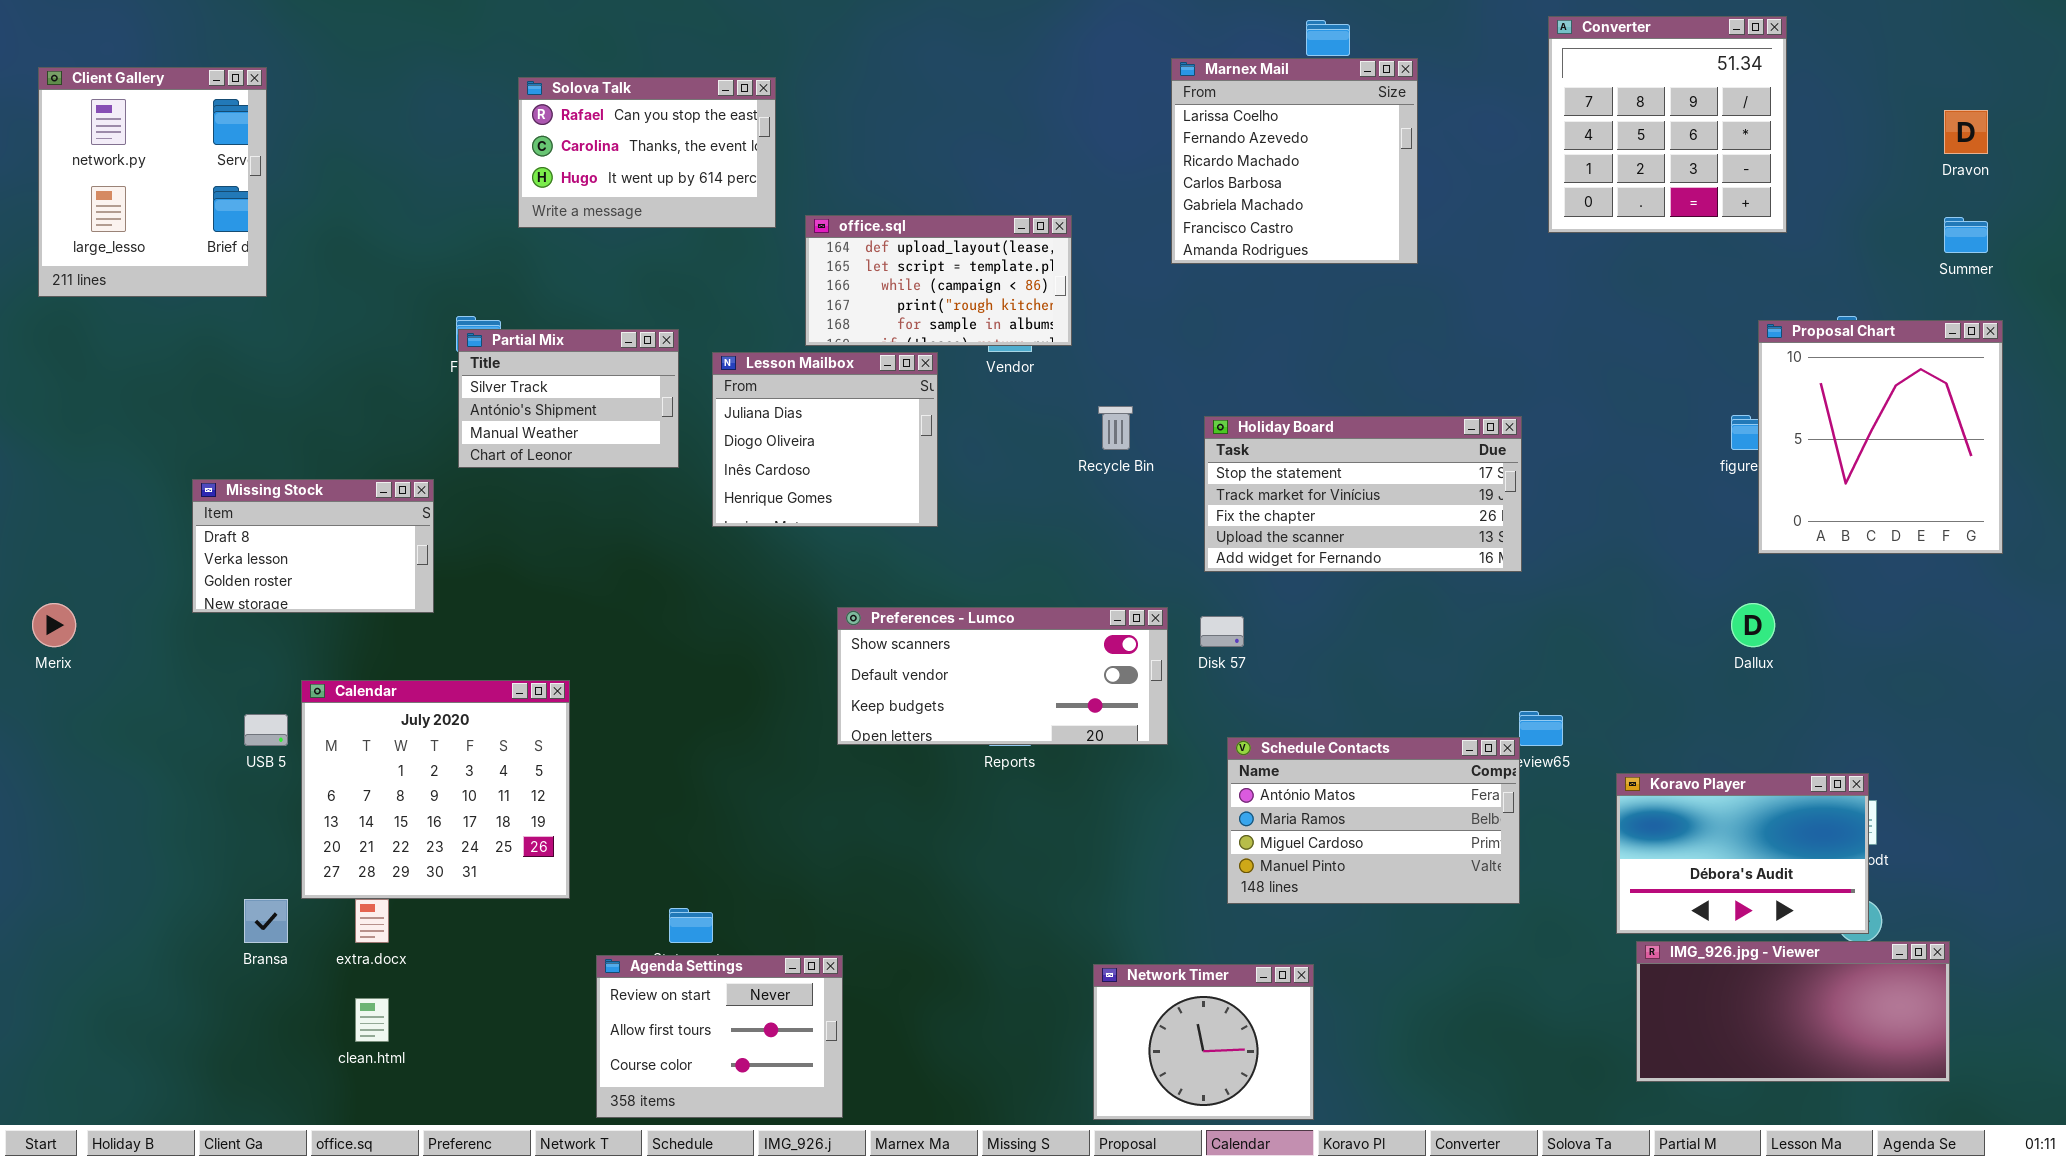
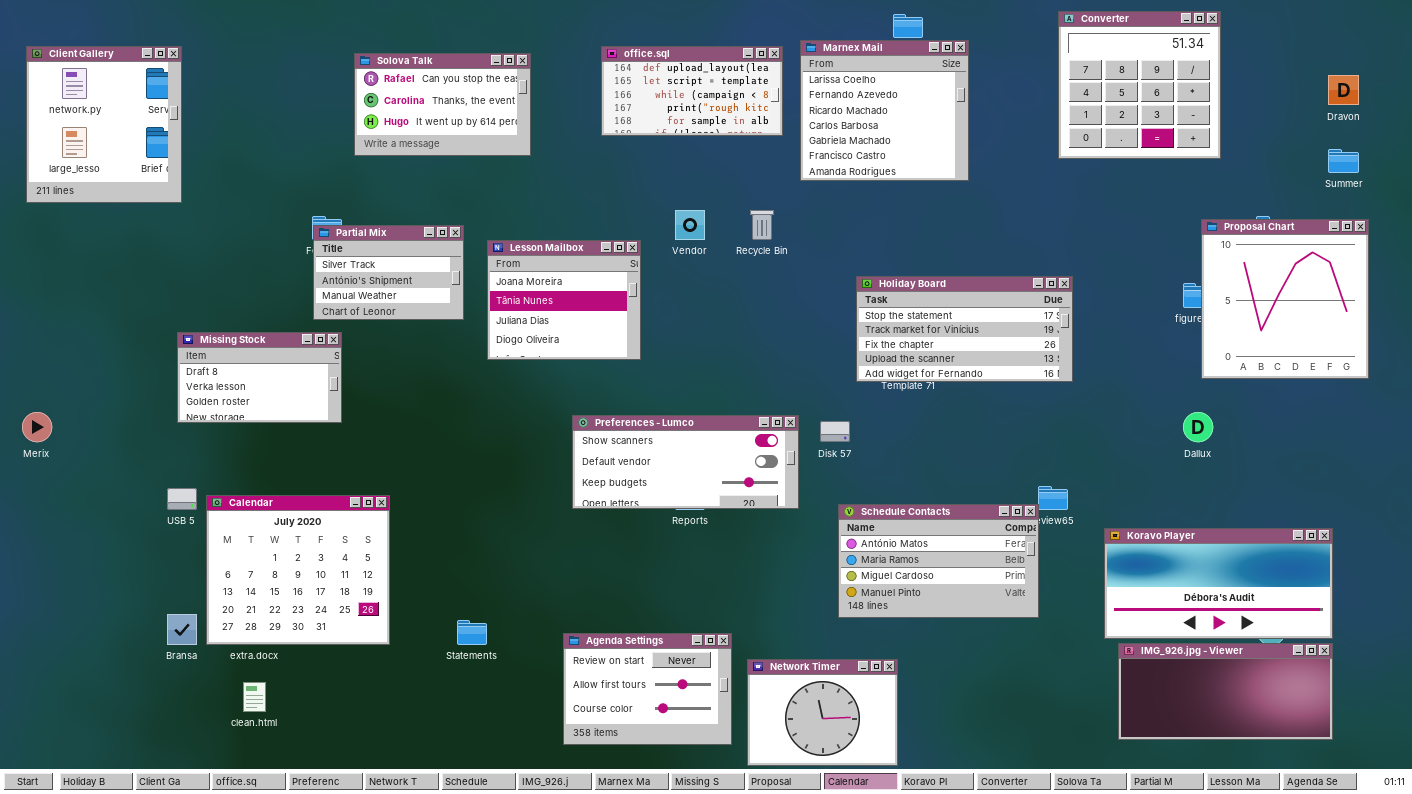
office.sql: [805,215,1072,346] -> [601,46,783,136], moved
Lesson Mailbox: [712,352,938,527] -> [487,240,641,360], scrolled up 2 rows
Recycle Bin: [1098,406,1133,450] -> [750,210,774,240], moved
Holiday Board: [1204,416,1522,572] -> [856,276,1073,382], moved
Missing Stock: [192,479,434,613] -> [177,332,342,423], moved
Calendar: [301,680,570,899] -> [206,495,390,645], moved
Koravo Player: [1616,773,1869,934] -> [1104,528,1333,639], resized
Agenda Settings: [596,955,843,1118] -> [563,633,732,745], moved

